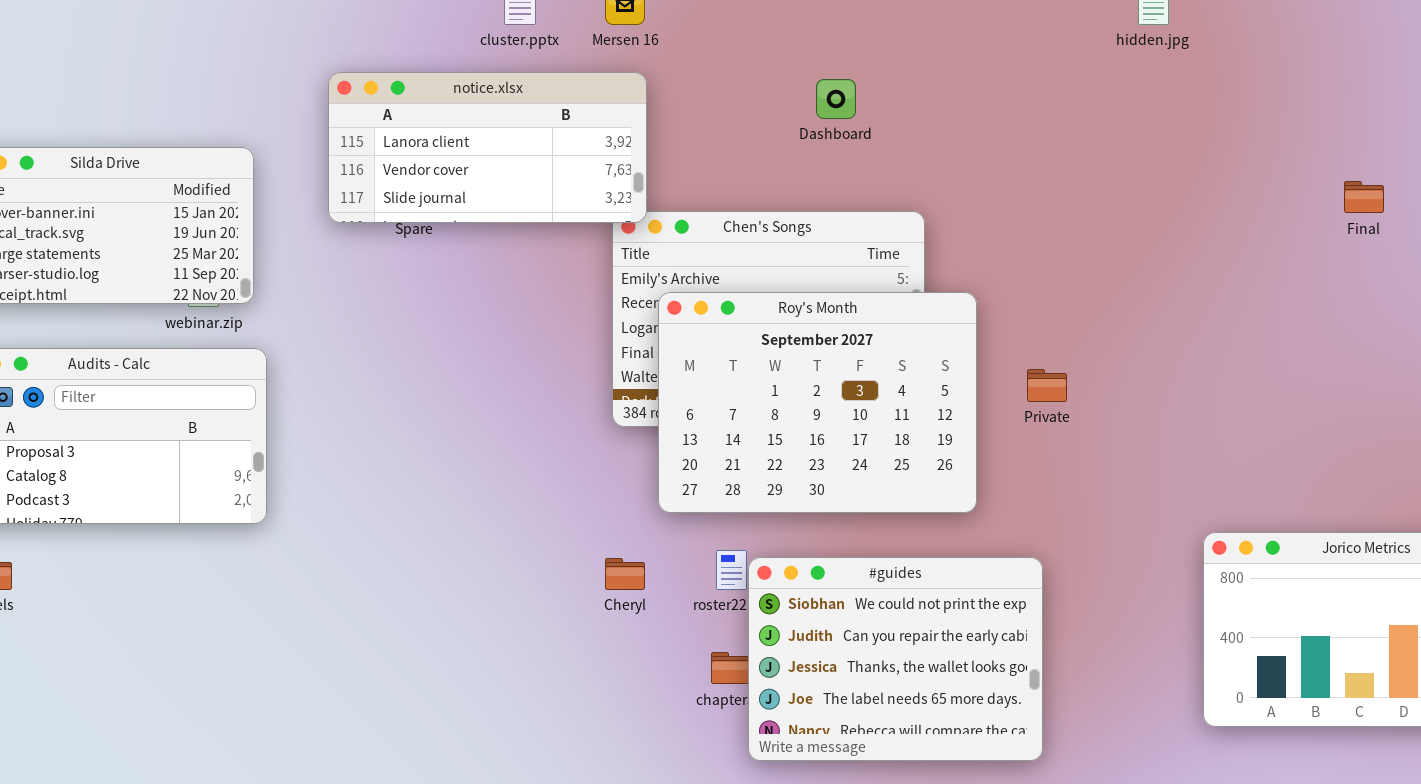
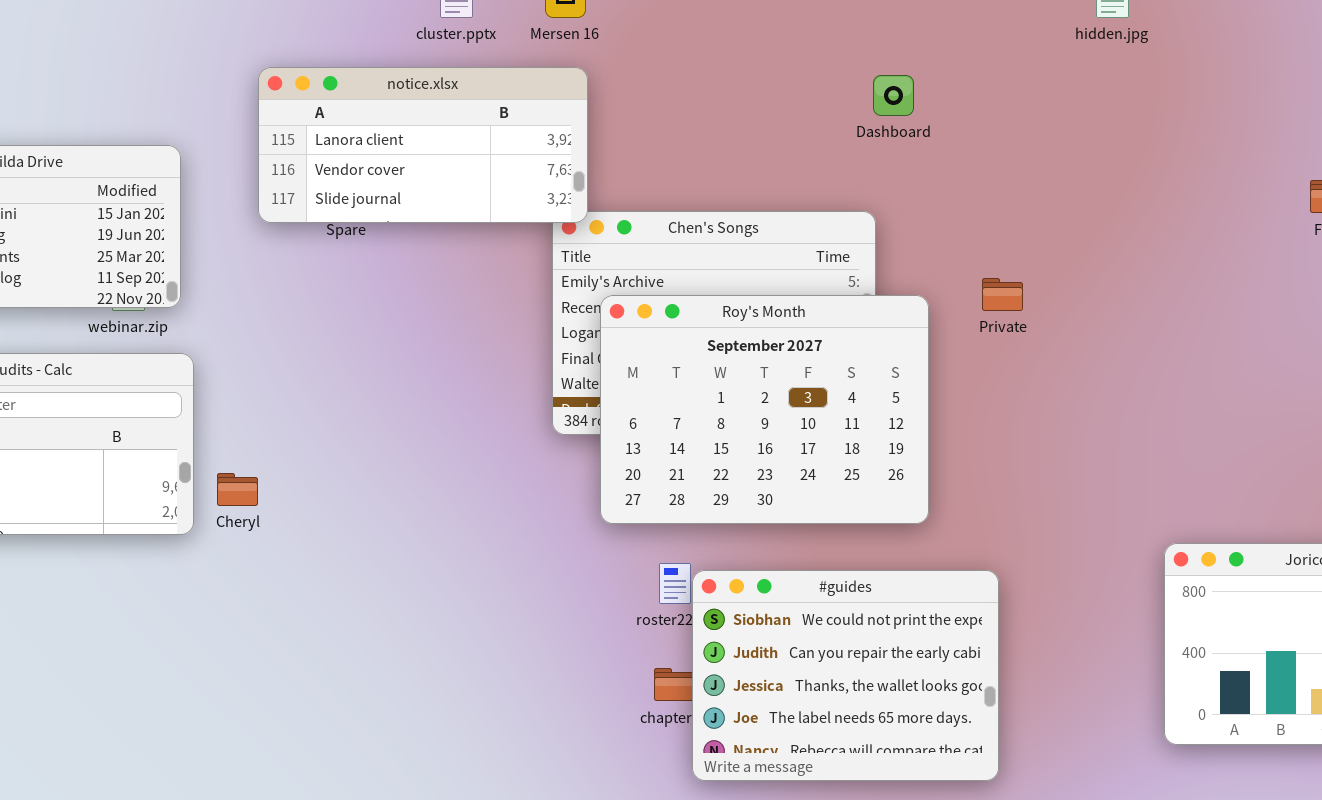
Dashboard: [816,79,856,119] -> [873,75,914,116], moved
Private: [1027,369,1067,402] -> [982,278,1023,311], moved
Cheryl: [605,558,645,590] -> [217,473,258,506], moved

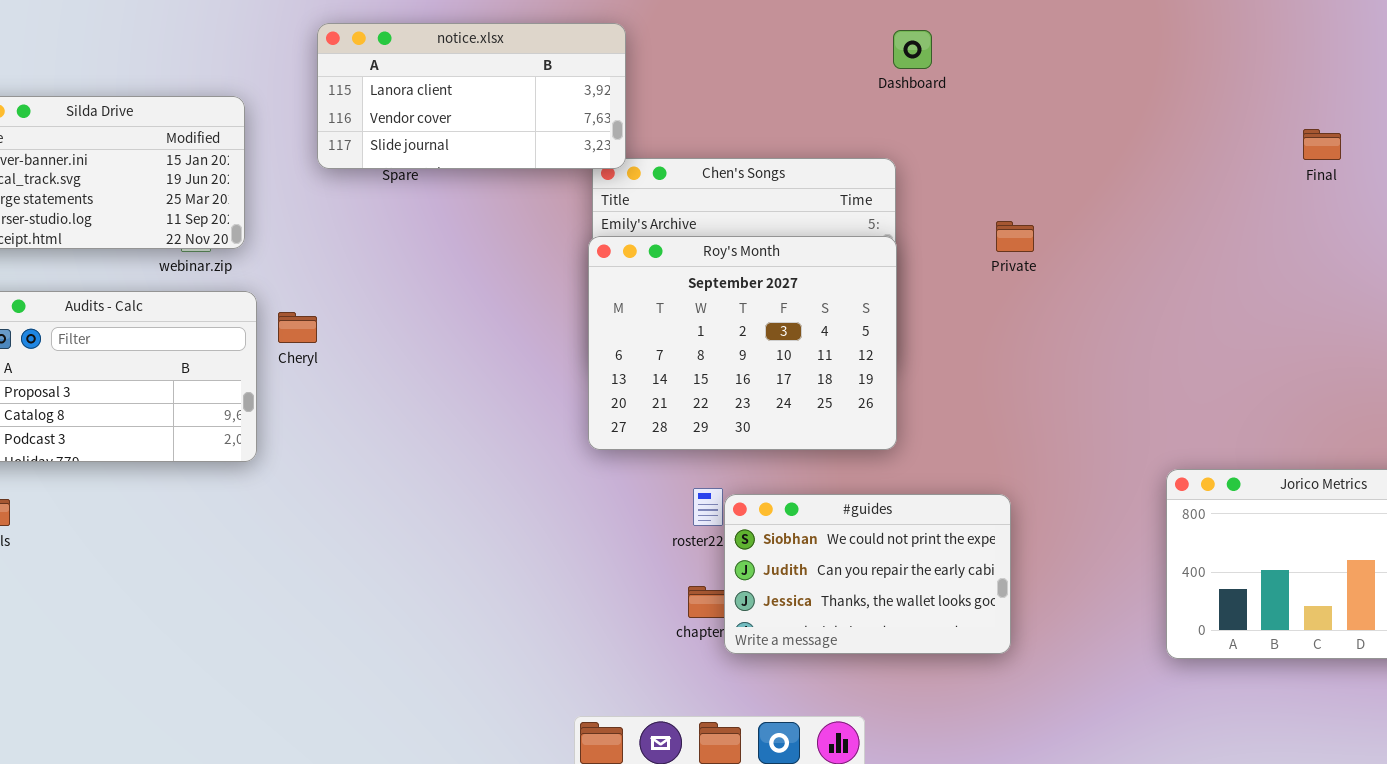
Roy's Month: [600,295,929,524] -> [588,236,897,450], moved
Cheryl: [217,473,258,506] -> [278,312,317,343], moved
#guides: [692,570,999,781] -> [724,494,1011,654], resized

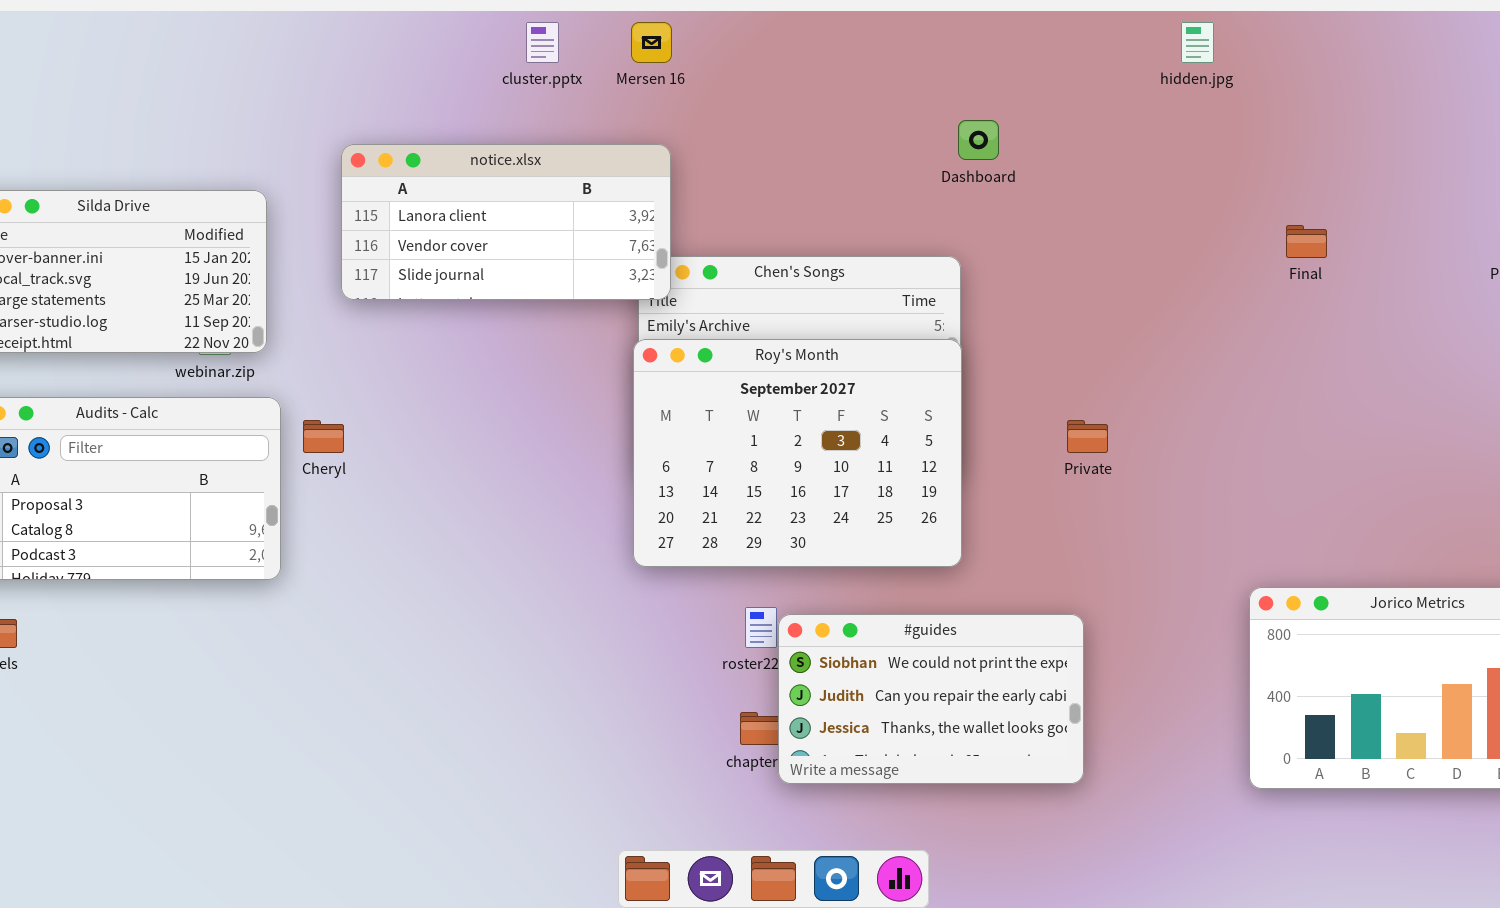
notice.xlsx: [317,23,626,169] -> [341,144,671,300], moved
Final: [1303,129,1341,160] -> [1286,225,1327,258], moved
Private: [996,221,1034,252] -> [1067,420,1108,453], moved

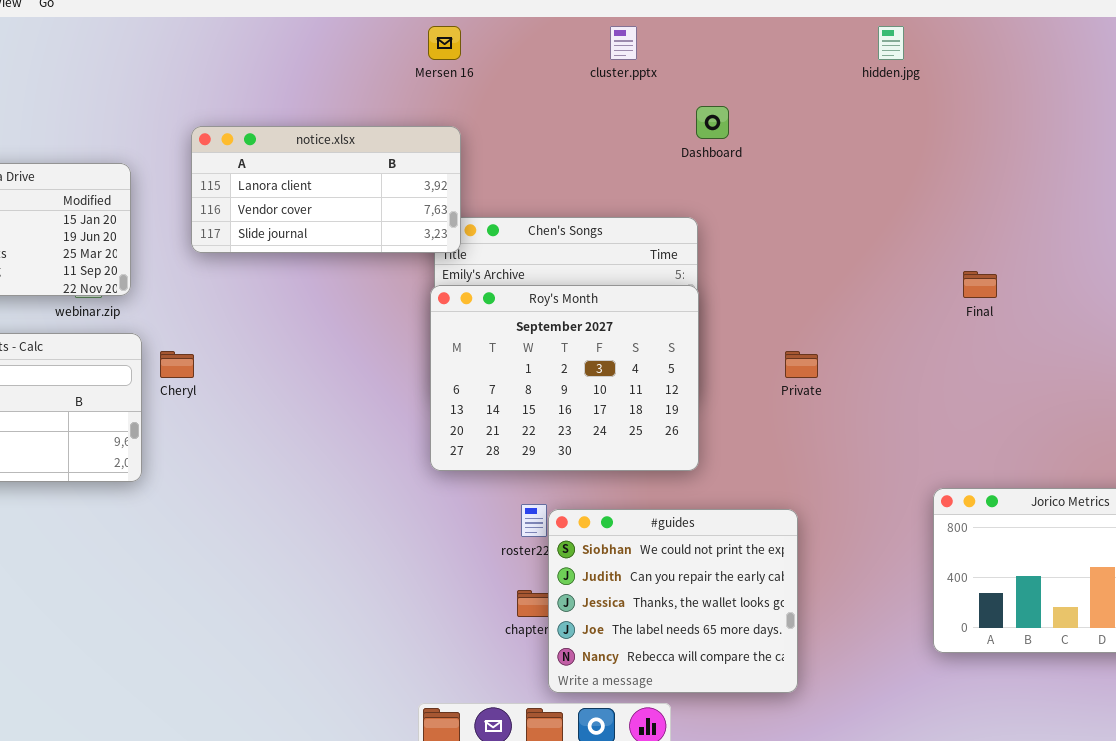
cluster.pptx: [526,22,559,63] -> [610,26,637,60], moved
Final: [1286,225,1327,258] -> [963,271,997,298], moved
#guides: [778,614,1084,784] -> [548,509,798,693], resized

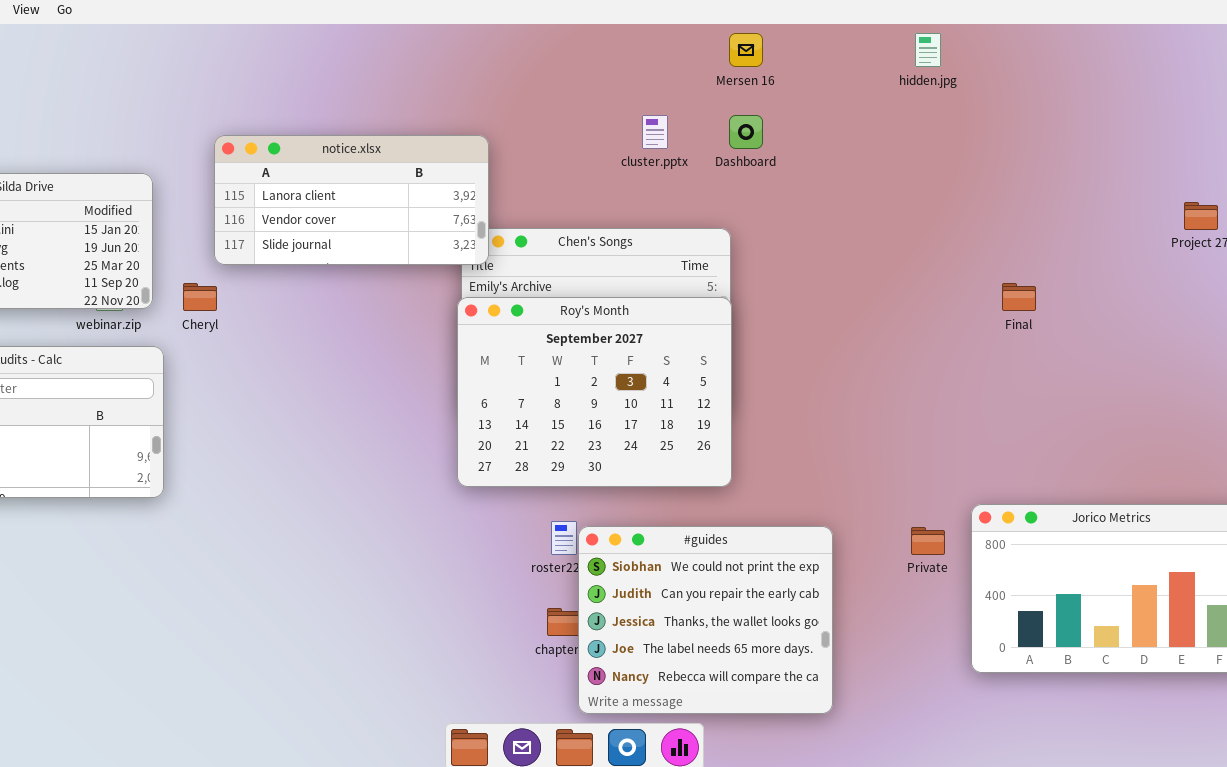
Mersen 16: [428,26,461,60] -> [729,33,763,67], moved
cluster.pptx: [610,26,637,60] -> [642,115,668,149], moved
Cheryl: [160,351,194,378] -> [183,283,217,311], moved
Private: [785,351,818,378] -> [911,527,945,555], moved

